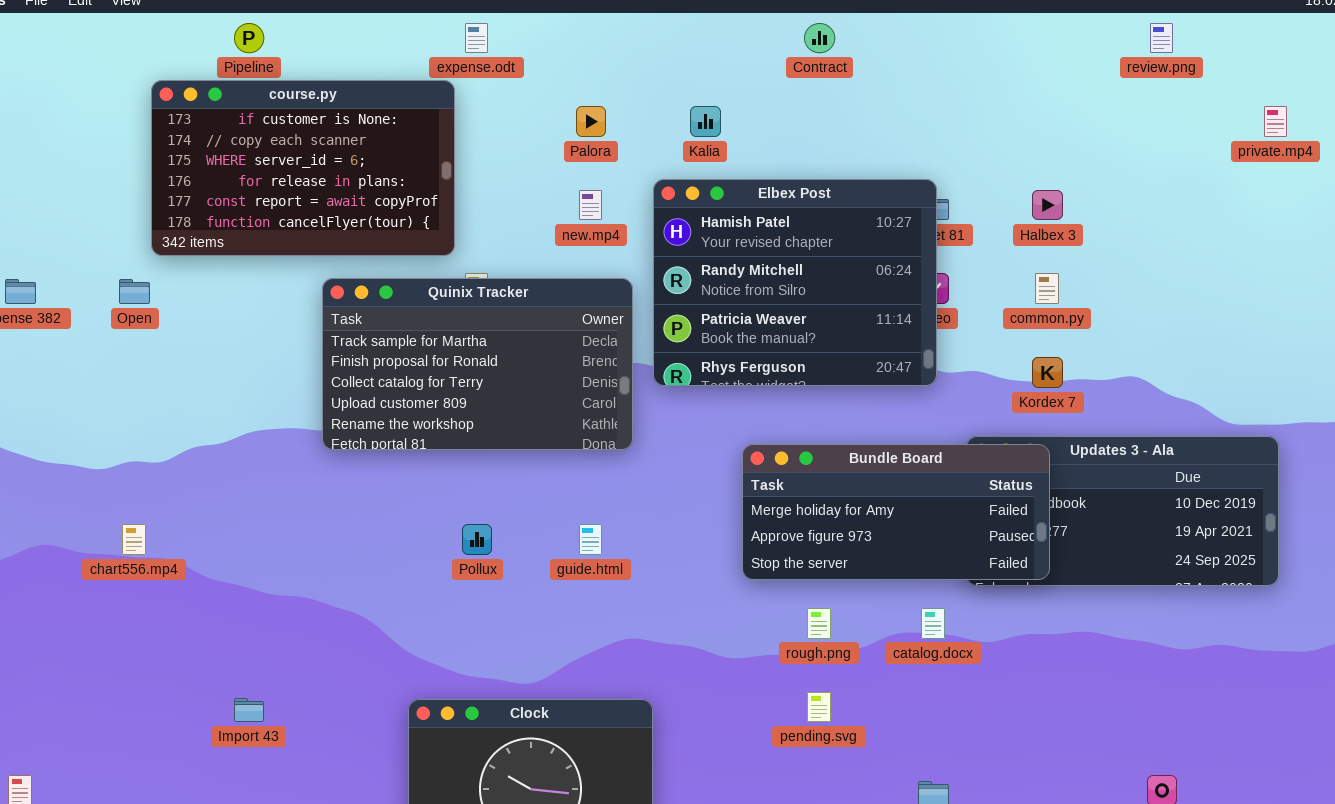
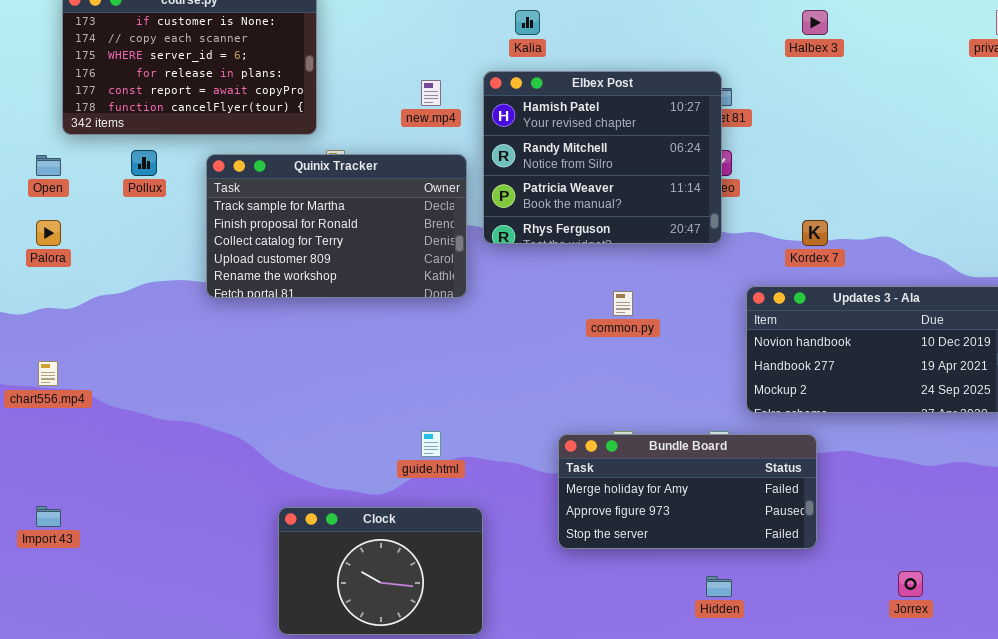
Palora: [576,106,606,137] -> [36,220,61,246], moved
Halbex 3: [1032,190,1063,220] -> [802,10,828,35], moved
common.py: [1035,273,1059,304] -> [613,291,633,316], moved
Bundle Board: [742,444,1050,580] -> [558,434,817,549], moved
Pollux: [462,524,492,555] -> [131,150,157,176], moved
guide.html: [579,524,602,555] -> [421,431,441,457], moved
Import 43: [234,698,264,722] -> [36,506,61,527], moved

